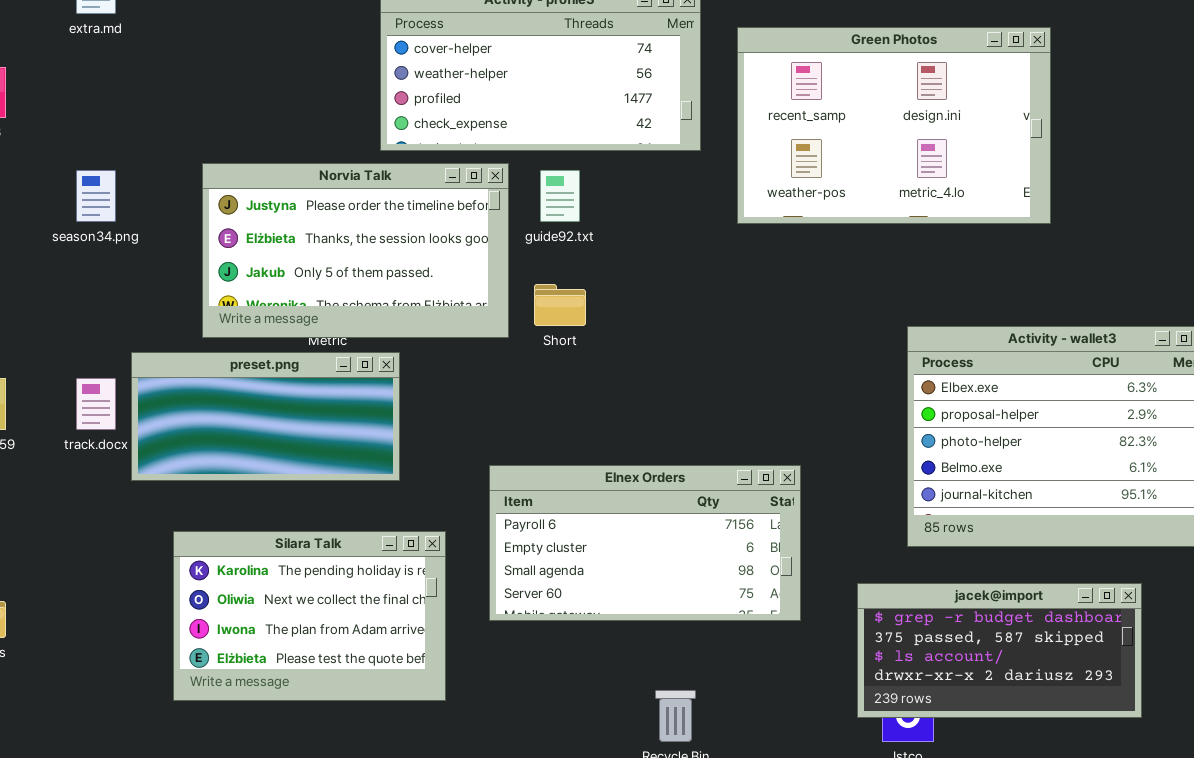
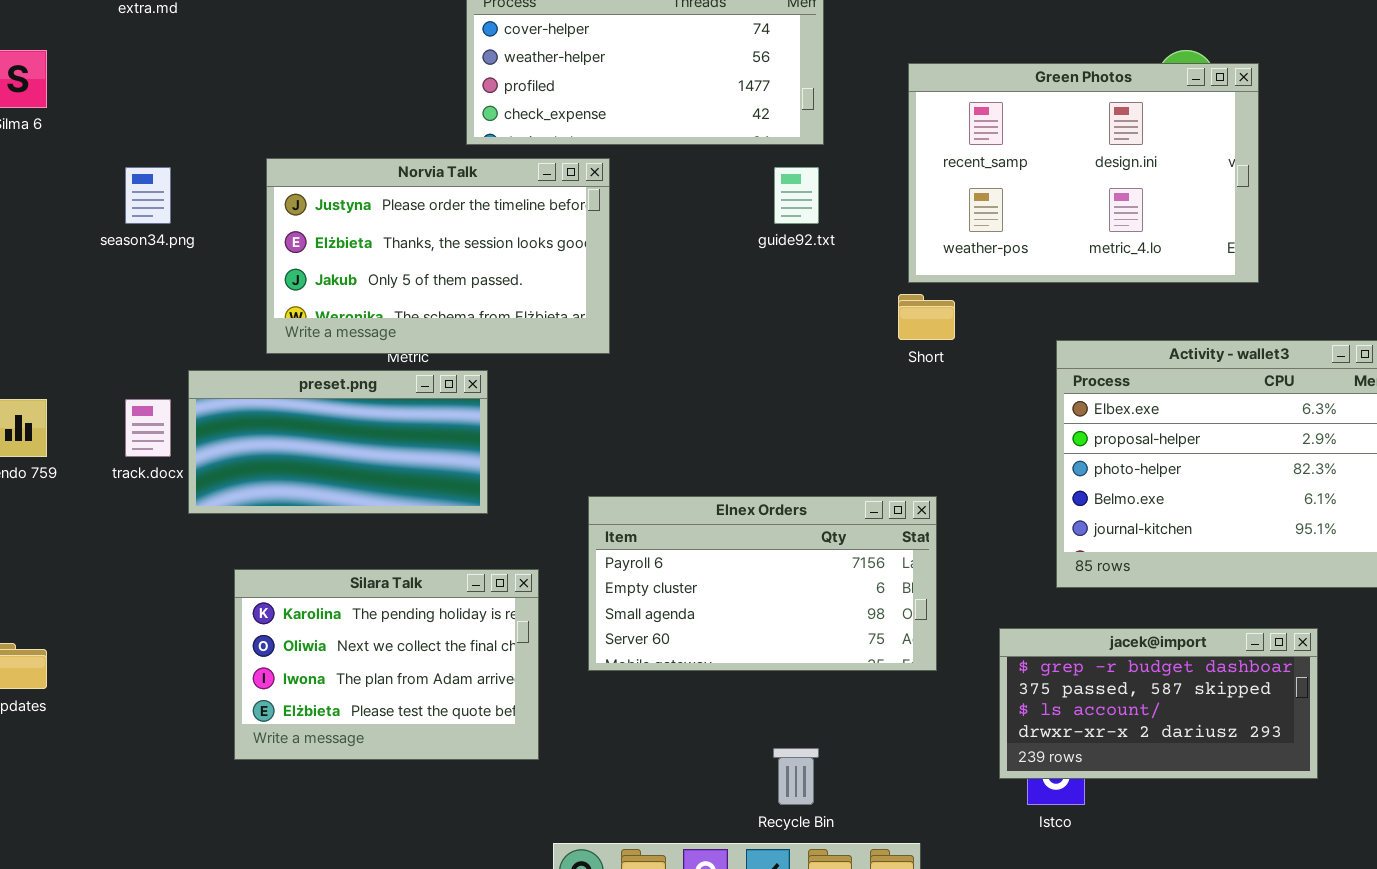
Green Photos: [737,27,1051,224] -> [908,63,1259,283], moved
guide92.txt: [540,170,580,222] -> [774,167,819,224], moved
Short: [534,284,586,326] -> [898,294,955,340], moved

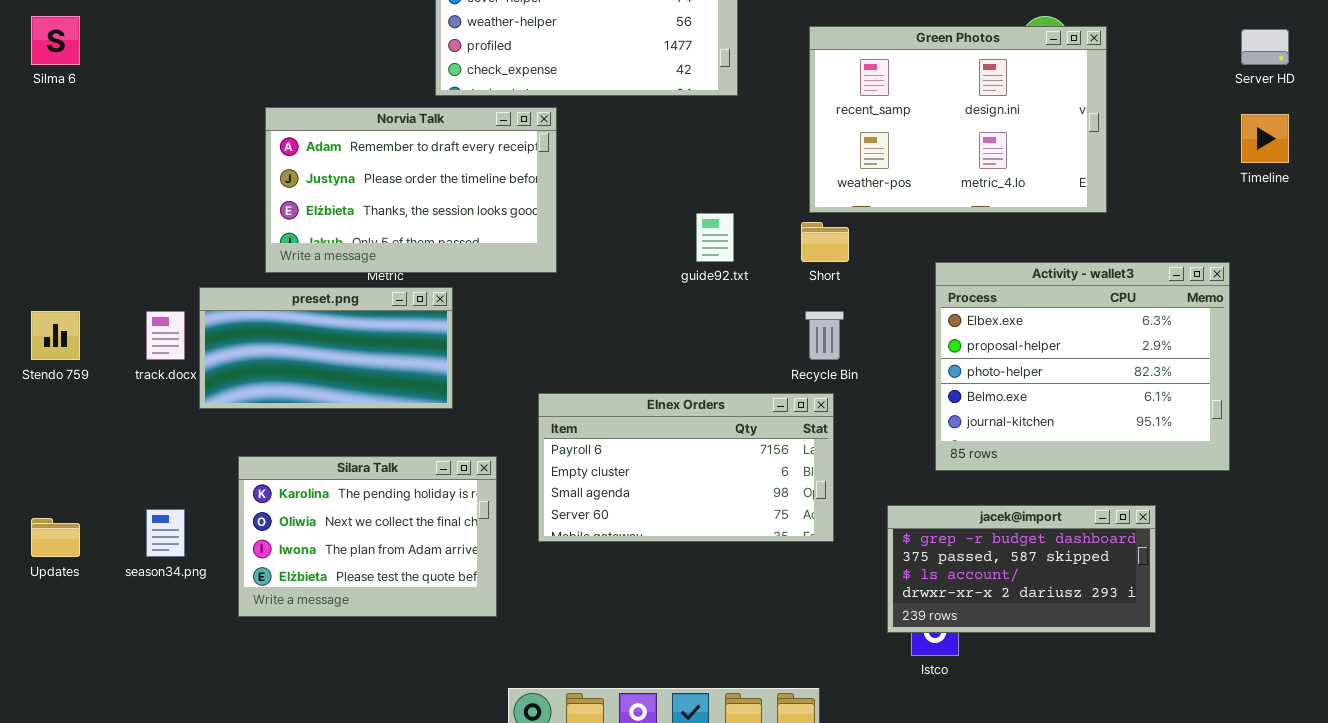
Norvia Talk: [266,158,610,354] -> [265,107,557,273], scrolled up 1 row
season34.png: [125,167,171,224] -> [146,509,185,557], moved
guide92.txt: [774,167,819,224] -> [696,213,734,262], moved
Recycle Bin: [773,748,819,805] -> [805,311,844,360], moved

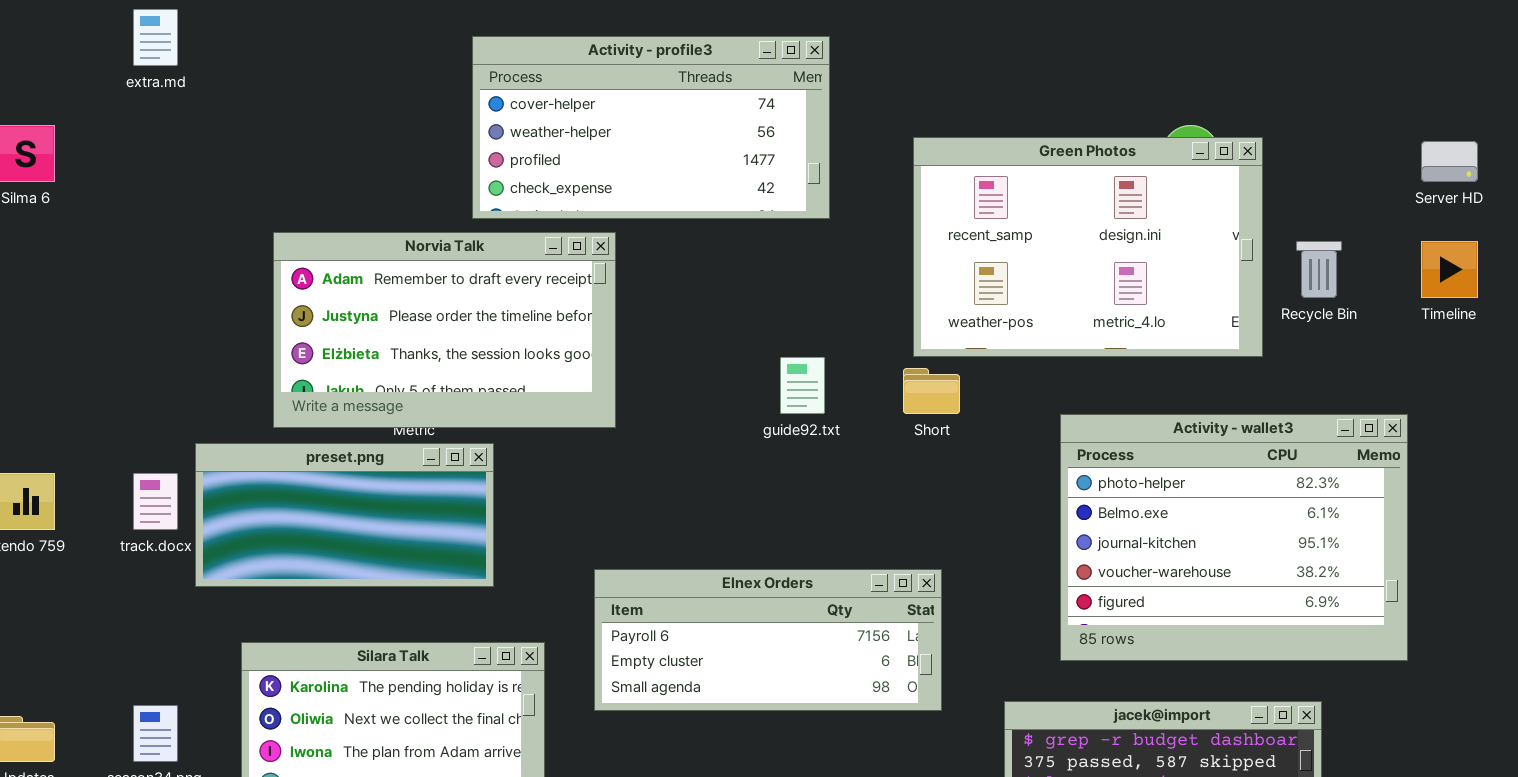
Activity - wallet3: [935,262,1230,471] -> [1060,414,1408,661], scrolled down 2 rows
Recycle Bin: [805,311,844,360] -> [1296,241,1342,298], moved
Elnex Orders: [538,393,834,542] -> [594,569,942,711], resized

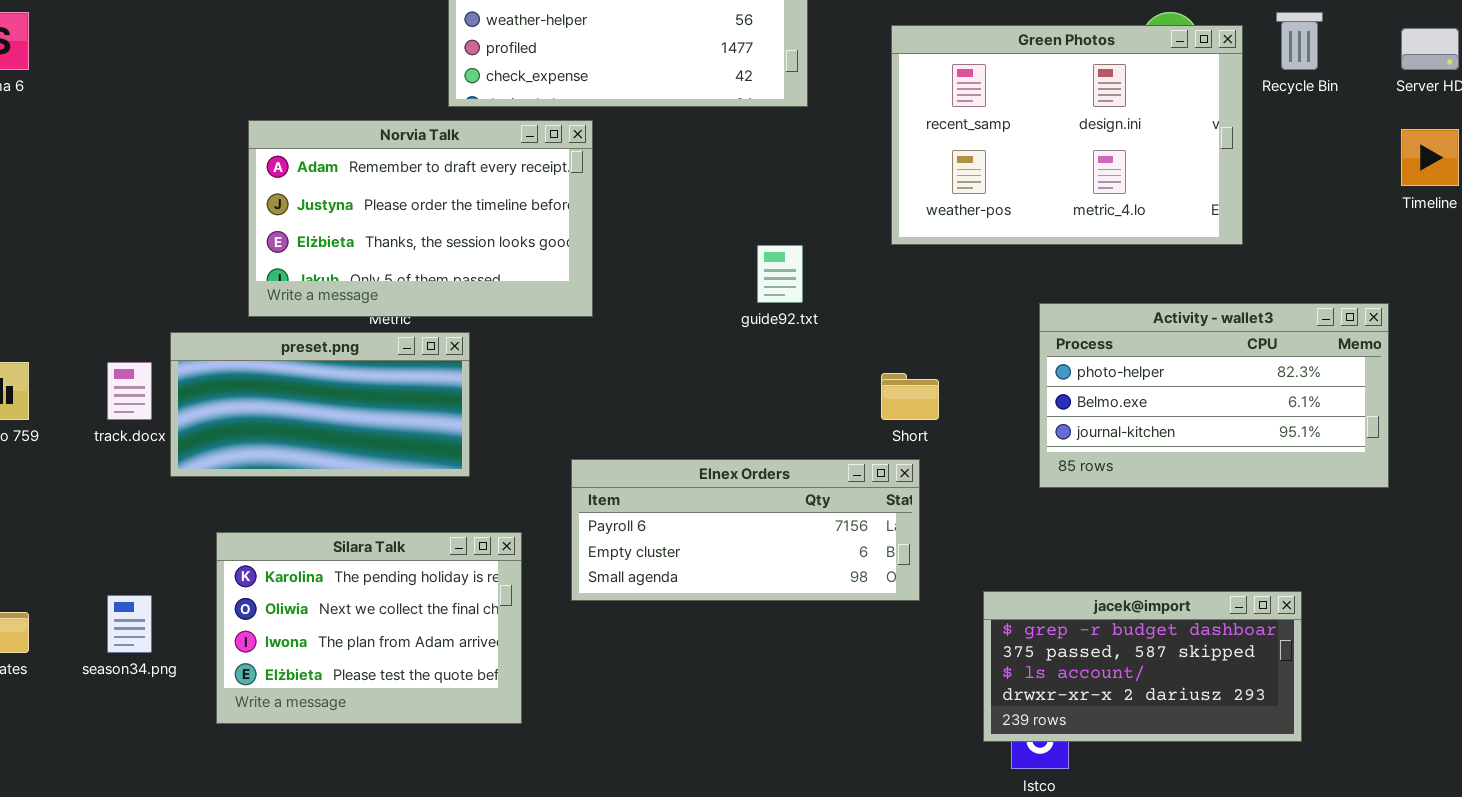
Recycle Bin: [1296,241,1342,298] -> [1276,12,1323,70], moved
Short: [903,368,960,414] -> [881,373,939,420], moved
Activity - wallet3: [1060,414,1408,661] -> [1039,303,1389,488], resized

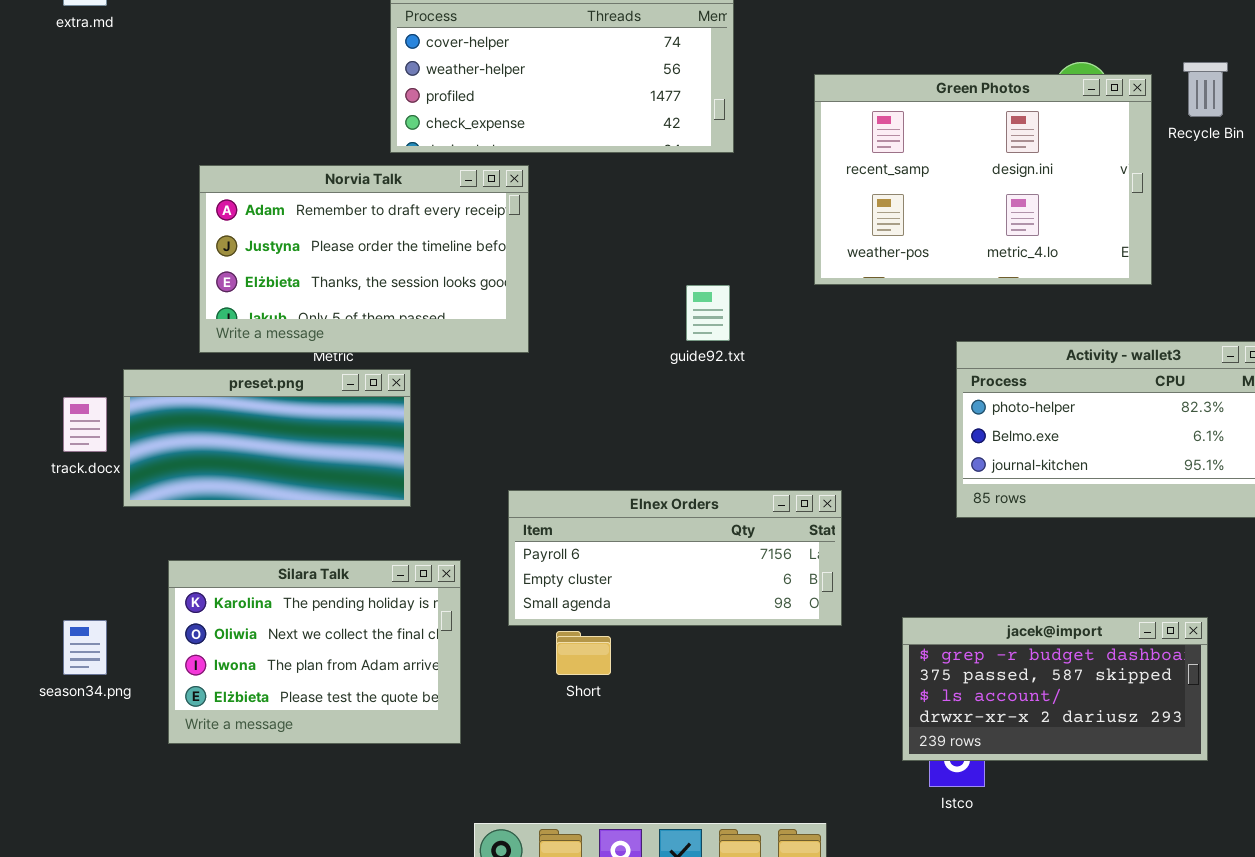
Short: [881,373,939,420] -> [556,631,611,675], moved

